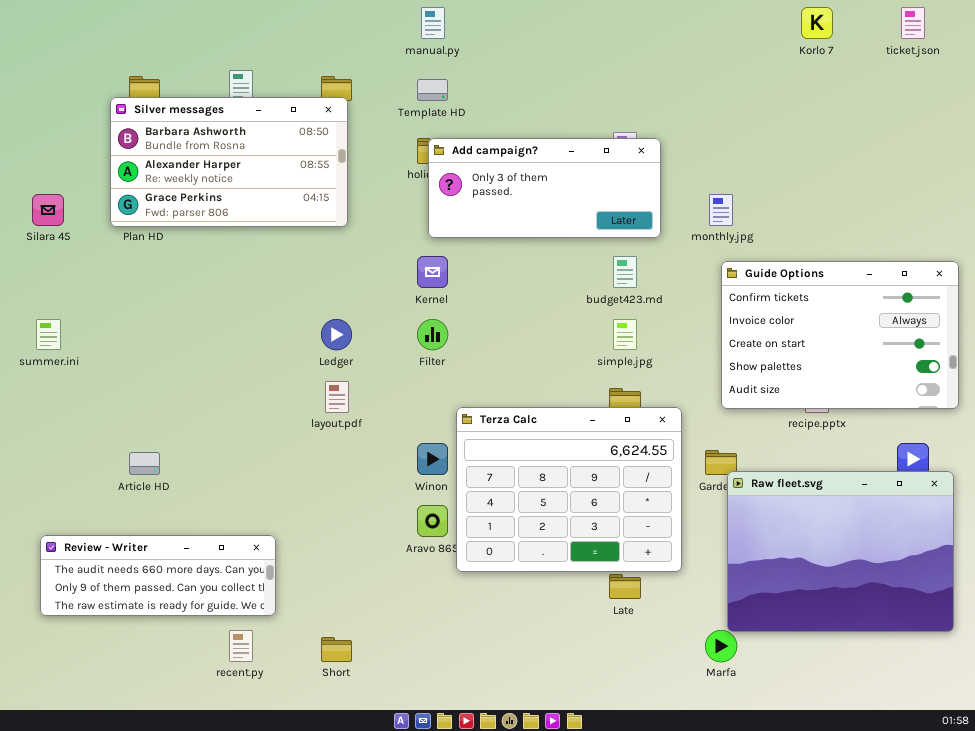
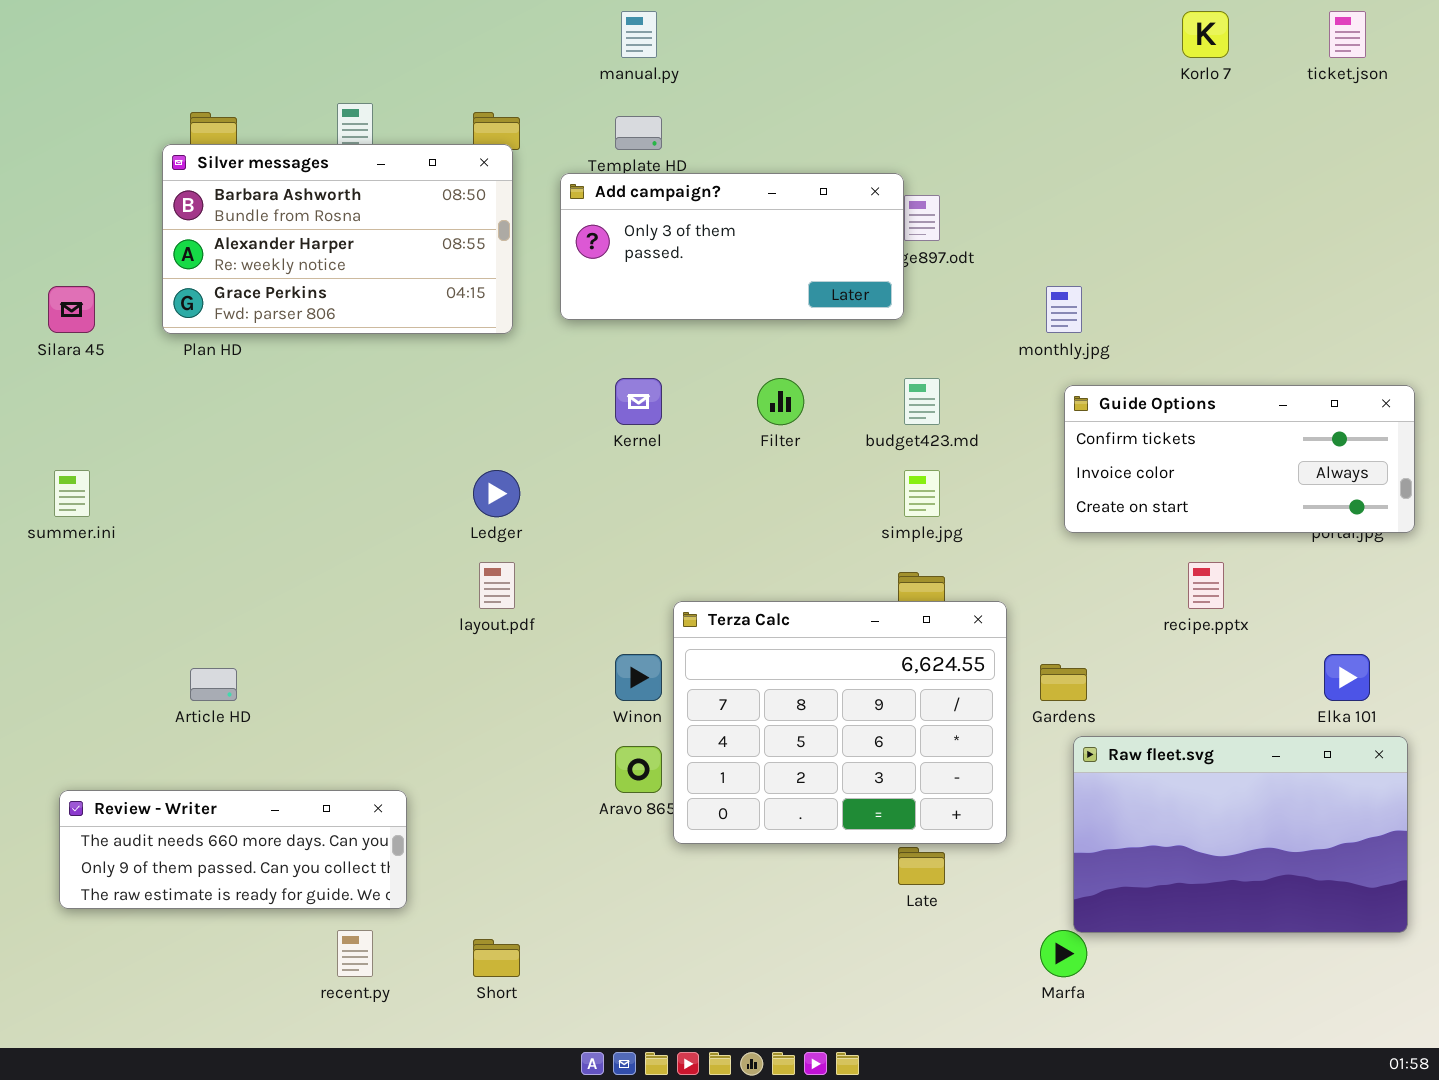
Add campaign?: [428,138,661,238] -> [560,173,904,320], moved
Guide Options: [721,261,959,409] -> [1064,385,1415,533], resized
Filter: [417,319,448,350] -> [757,378,804,425], moved
Raw fleet.svg: [727,471,954,632] -> [1073,736,1408,933], resized

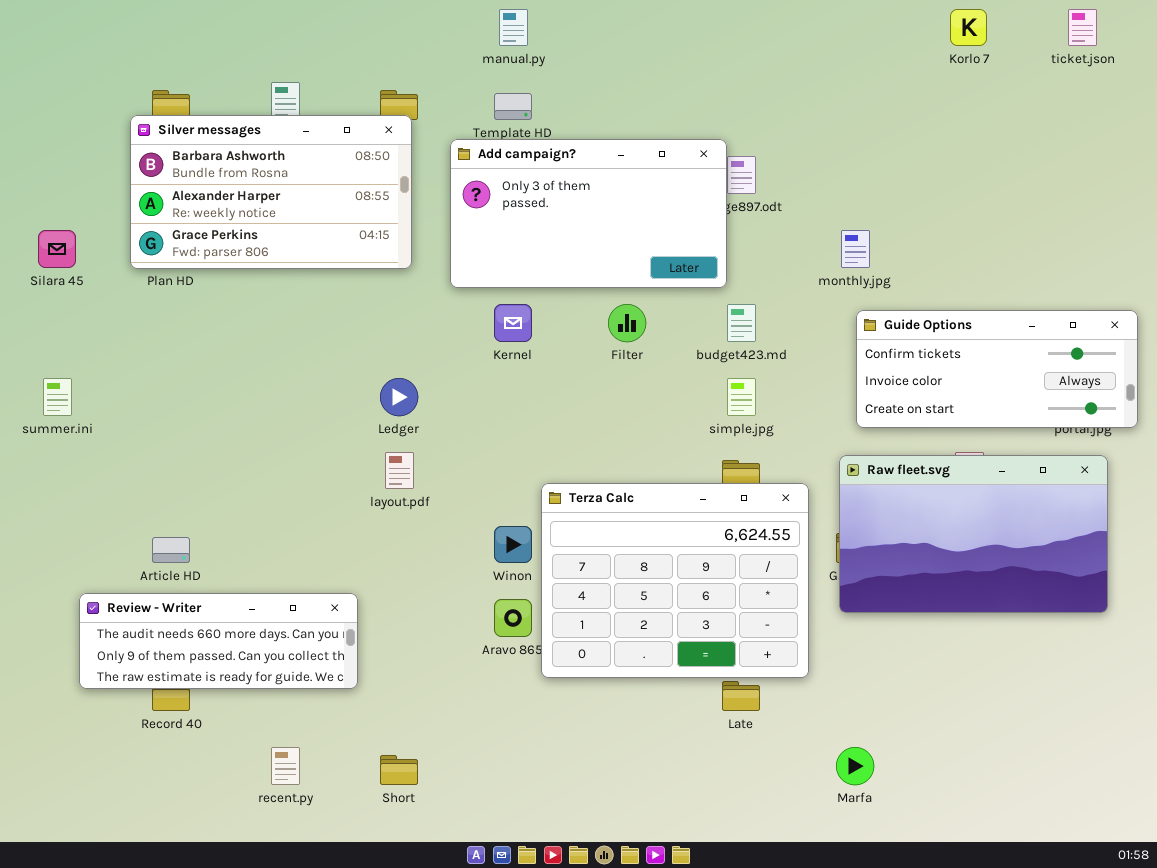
Add campaign?: [560,173,904,320] -> [450,139,727,288], resized
Raw fleet.svg: [1073,736,1408,933] -> [839,455,1108,613], moved
Review - Writer: [59,790,407,909] -> [79,593,358,689], moved

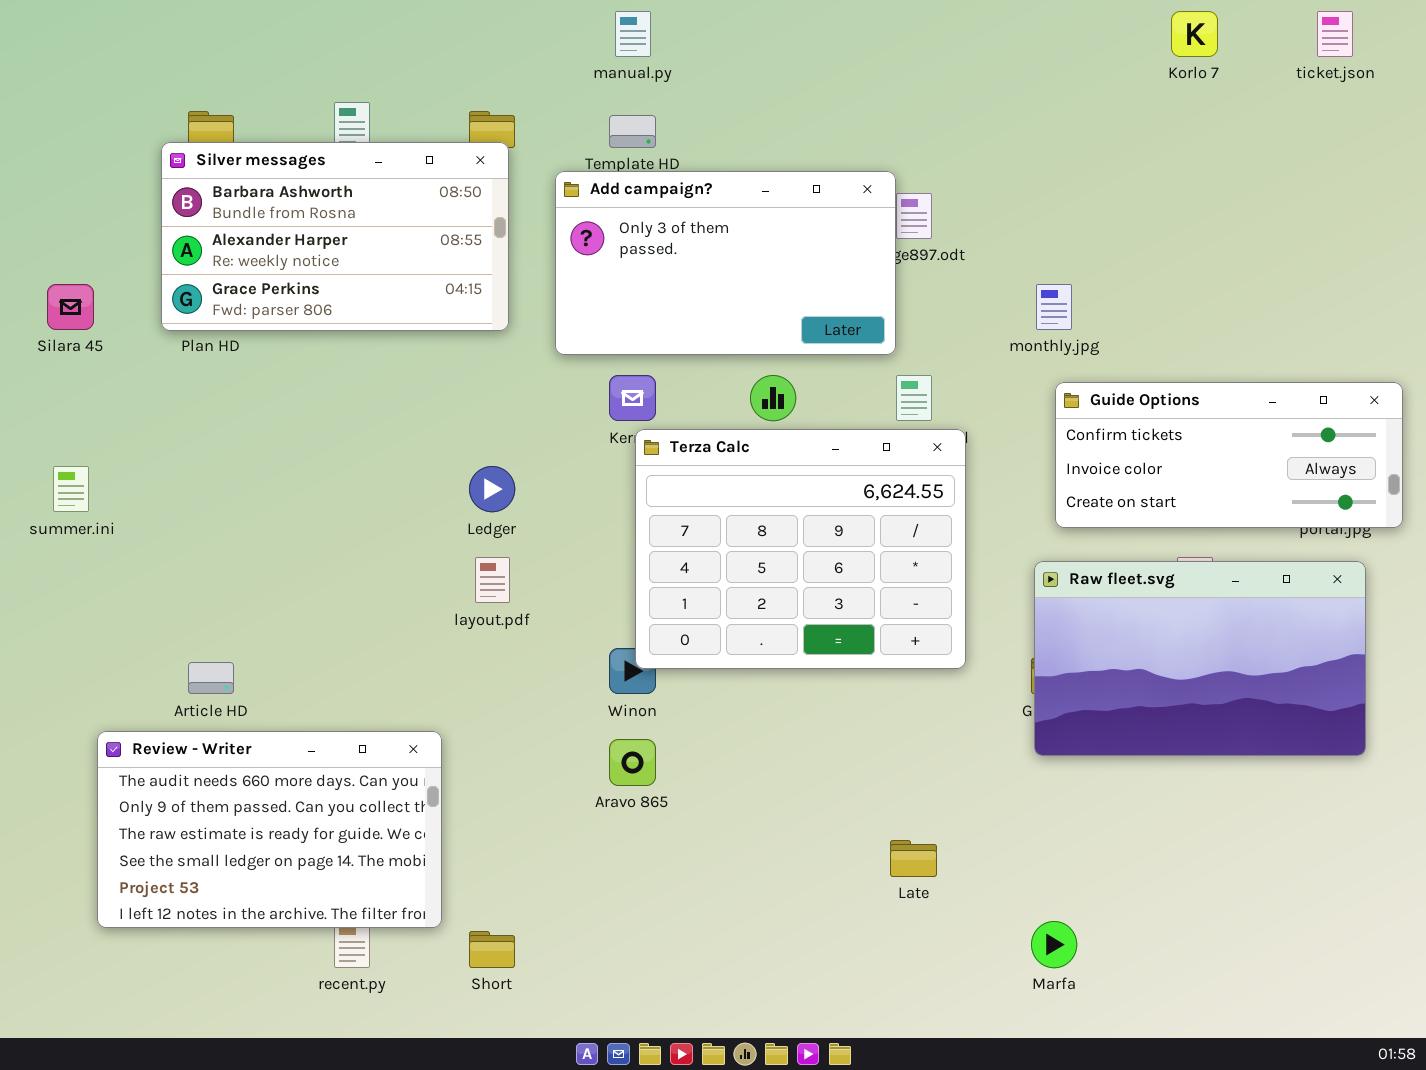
Terza Calc: [541,483,809,678] -> [635,429,966,669], moved
Review - Writer: [79,593,358,689] -> [97,731,442,928], resized

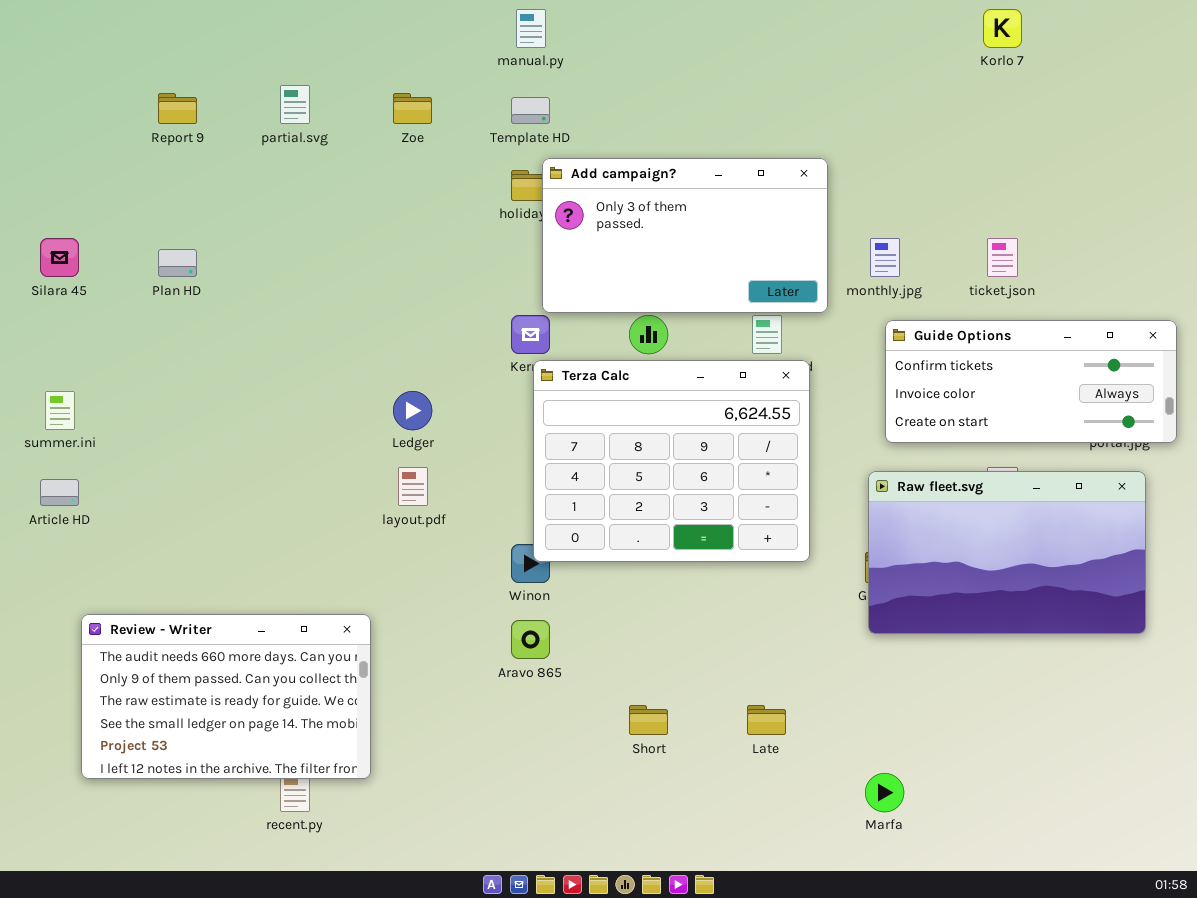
ticket.json: [1317,11,1353,57] -> [987,238,1018,277], moved
Silver messages: [161,142,509,331] -> none, closed
Add campaign?: [555,171,896,355] -> [542,158,828,313], moved
Article HD: [188,662,234,694] -> [40,479,79,506], moved
Short: [469,931,515,968] -> [629,705,668,735], moved

